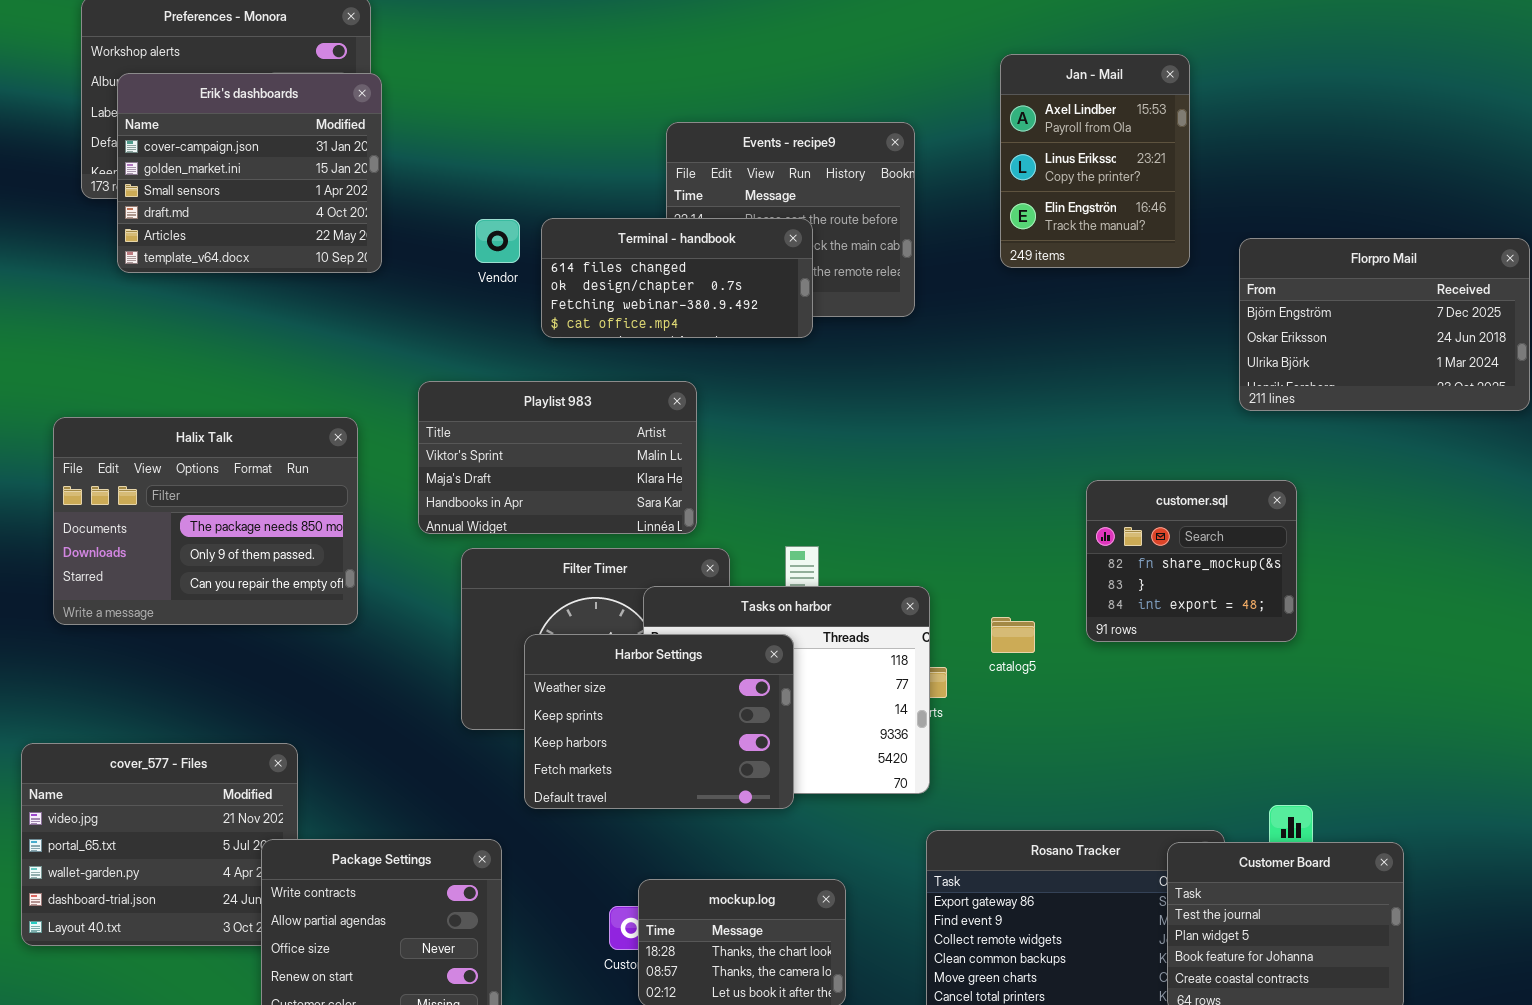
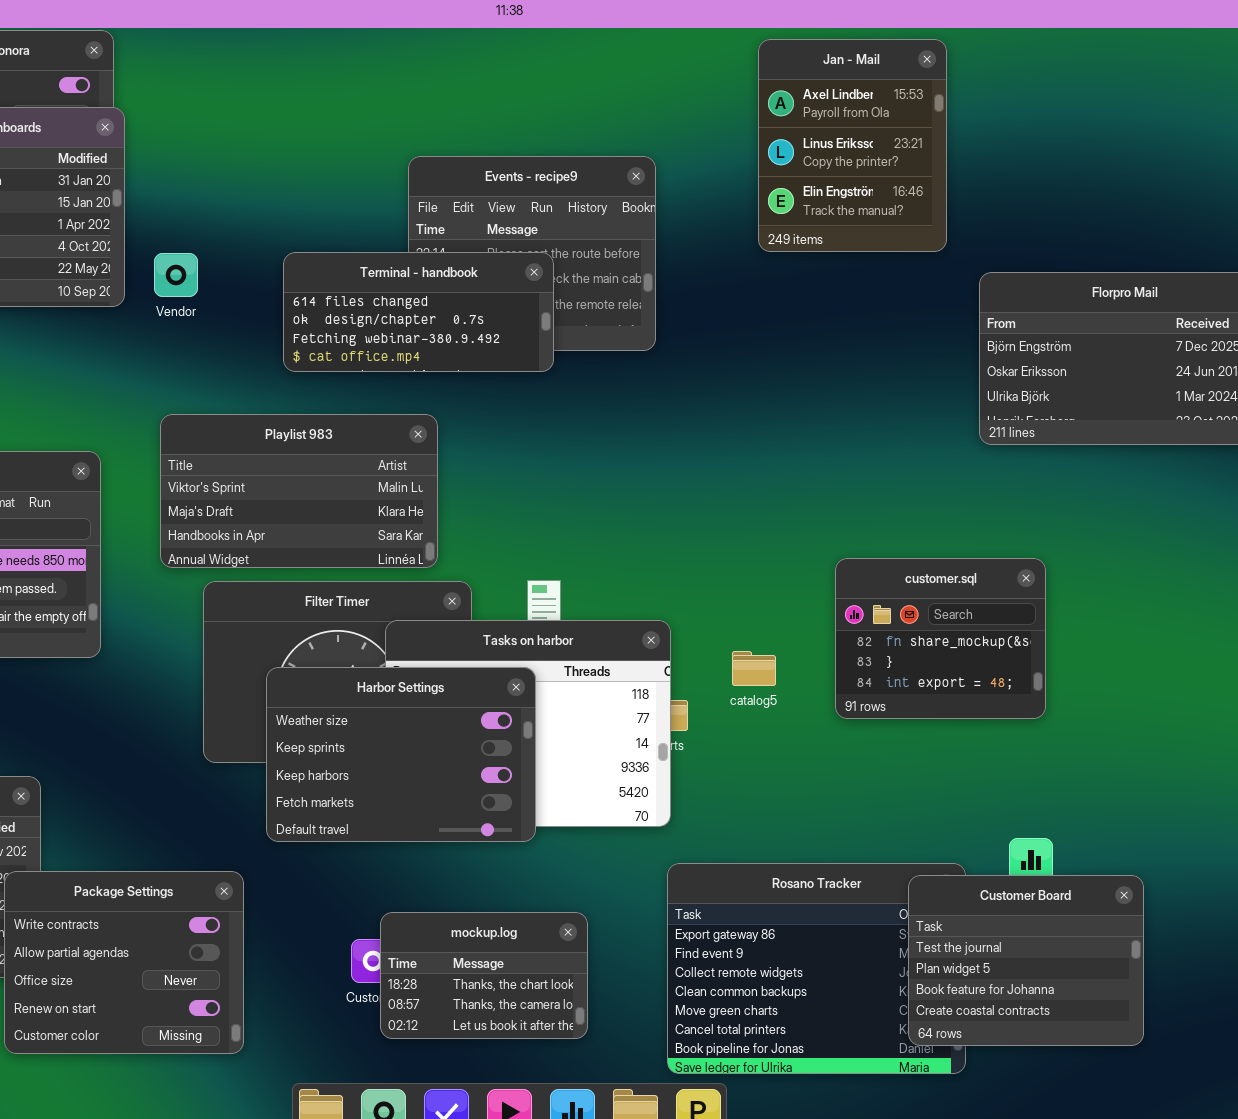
Jan - Mail: [1000,54,1190,268] -> [758,39,947,252], moved
Vendor: [475,219,520,263] -> [154,253,198,297], moved
customer.sql: [1086,480,1297,642] -> [835,558,1046,719], moved

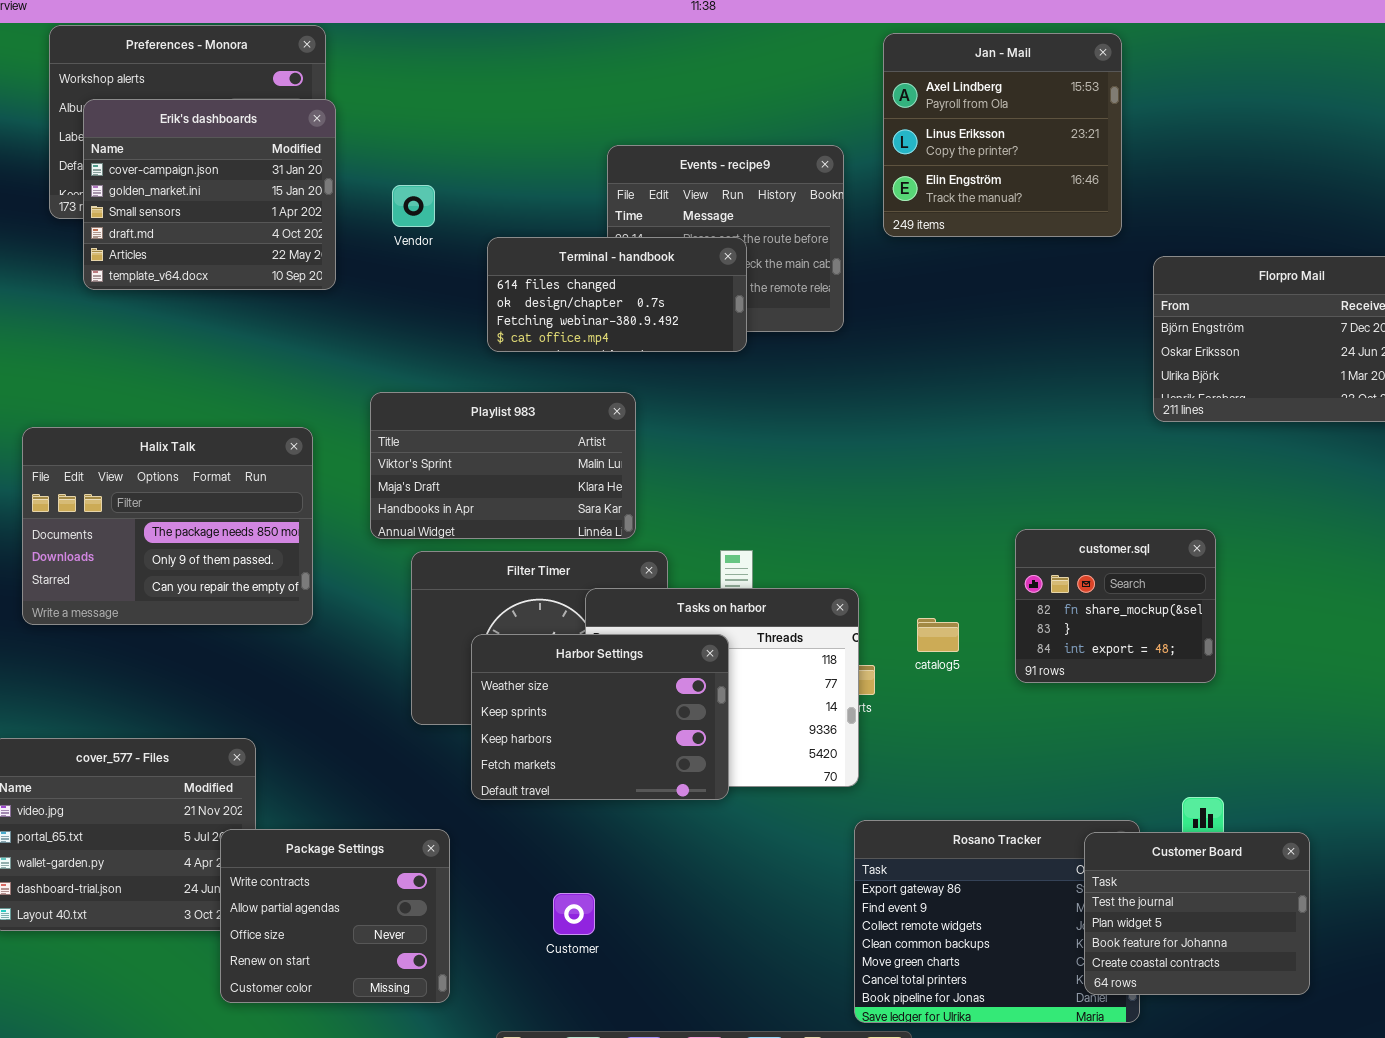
Jan - Mail: [758,39,947,252] -> [883,33,1122,237], resized
Vendor: [154,253,198,297] -> [392,185,435,227], moved
mockup.log: [380,912,588,1039] -> none, closed

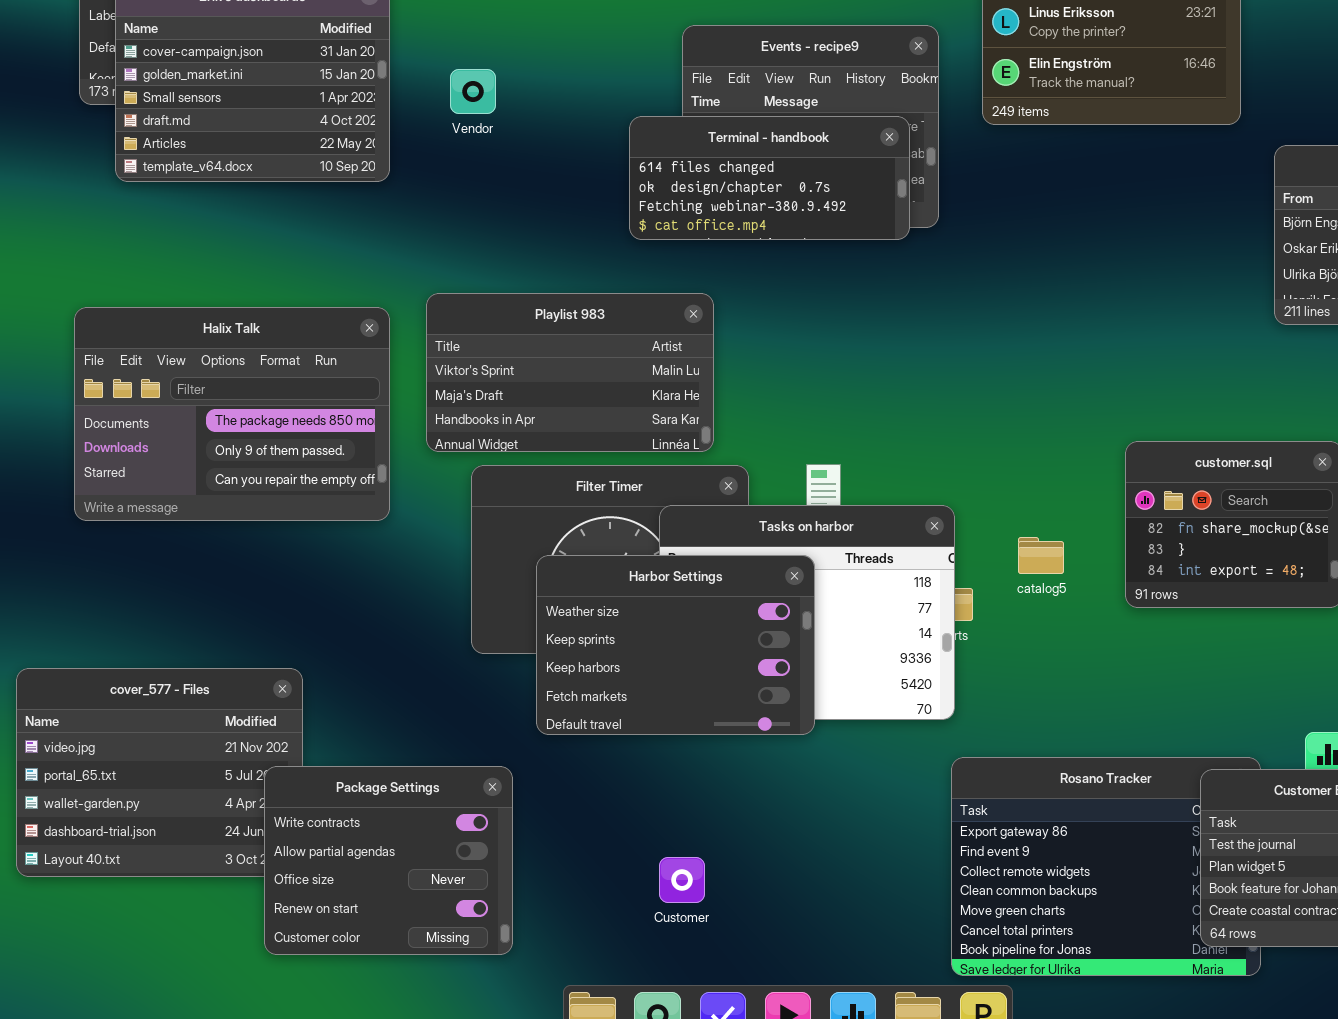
Terminal - handbook: [487,237,747,352] -> [629,116,910,240], moved
Halix Talk: [22,427,313,625] -> [74,307,390,521], moved
Customer: [553,893,595,935] -> [659,857,705,903], moved

